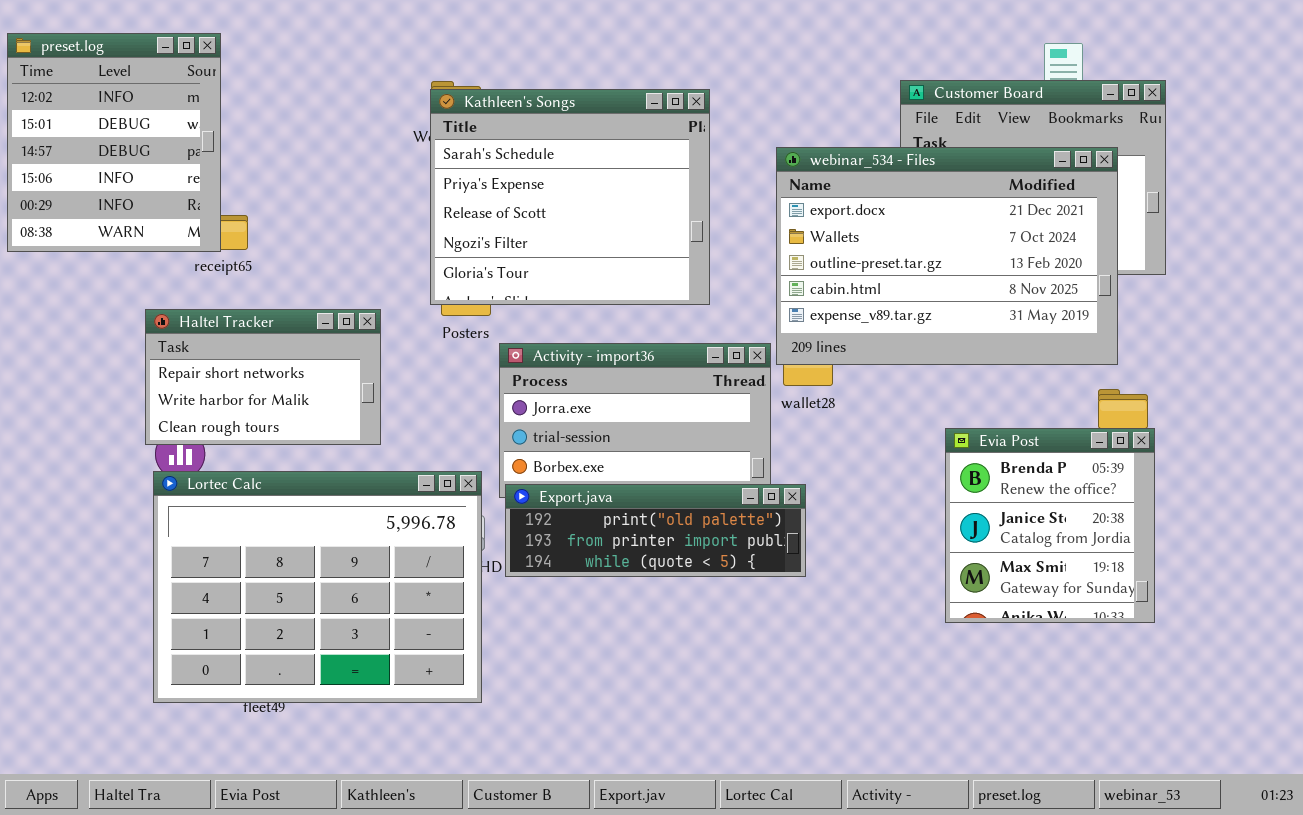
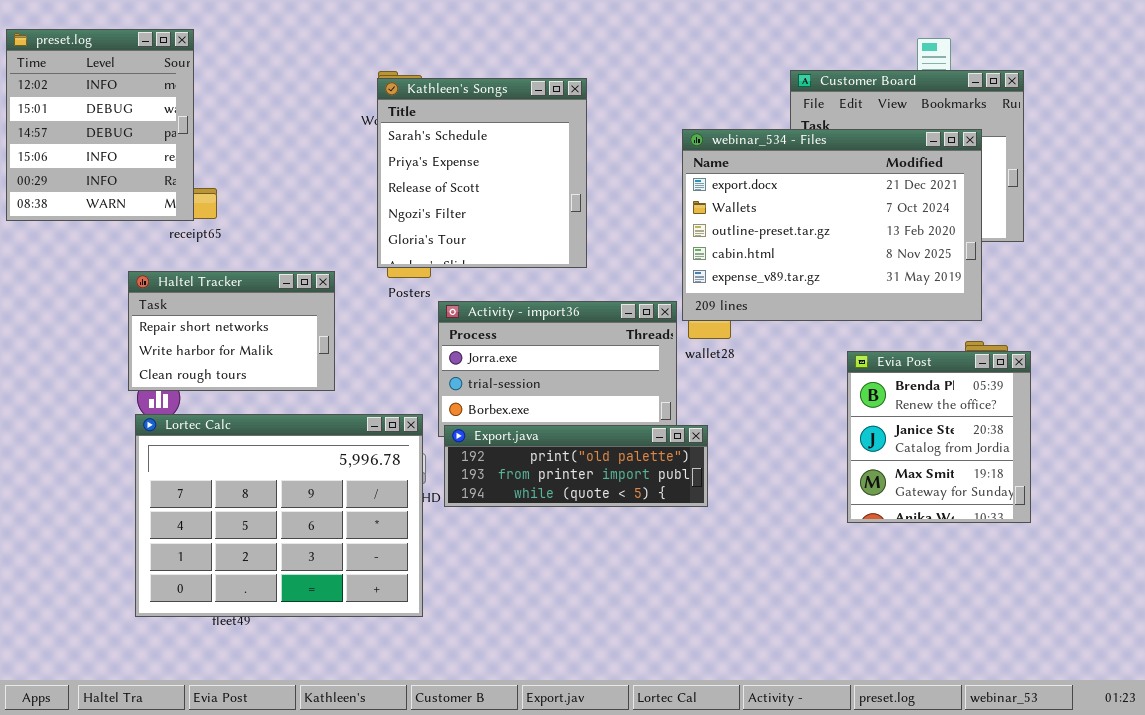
Kathleen's Songs: [430,89,710,305] -> [377,78,587,268], resized
Evia Post: [945,428,1155,623] -> [847,351,1031,523], moved

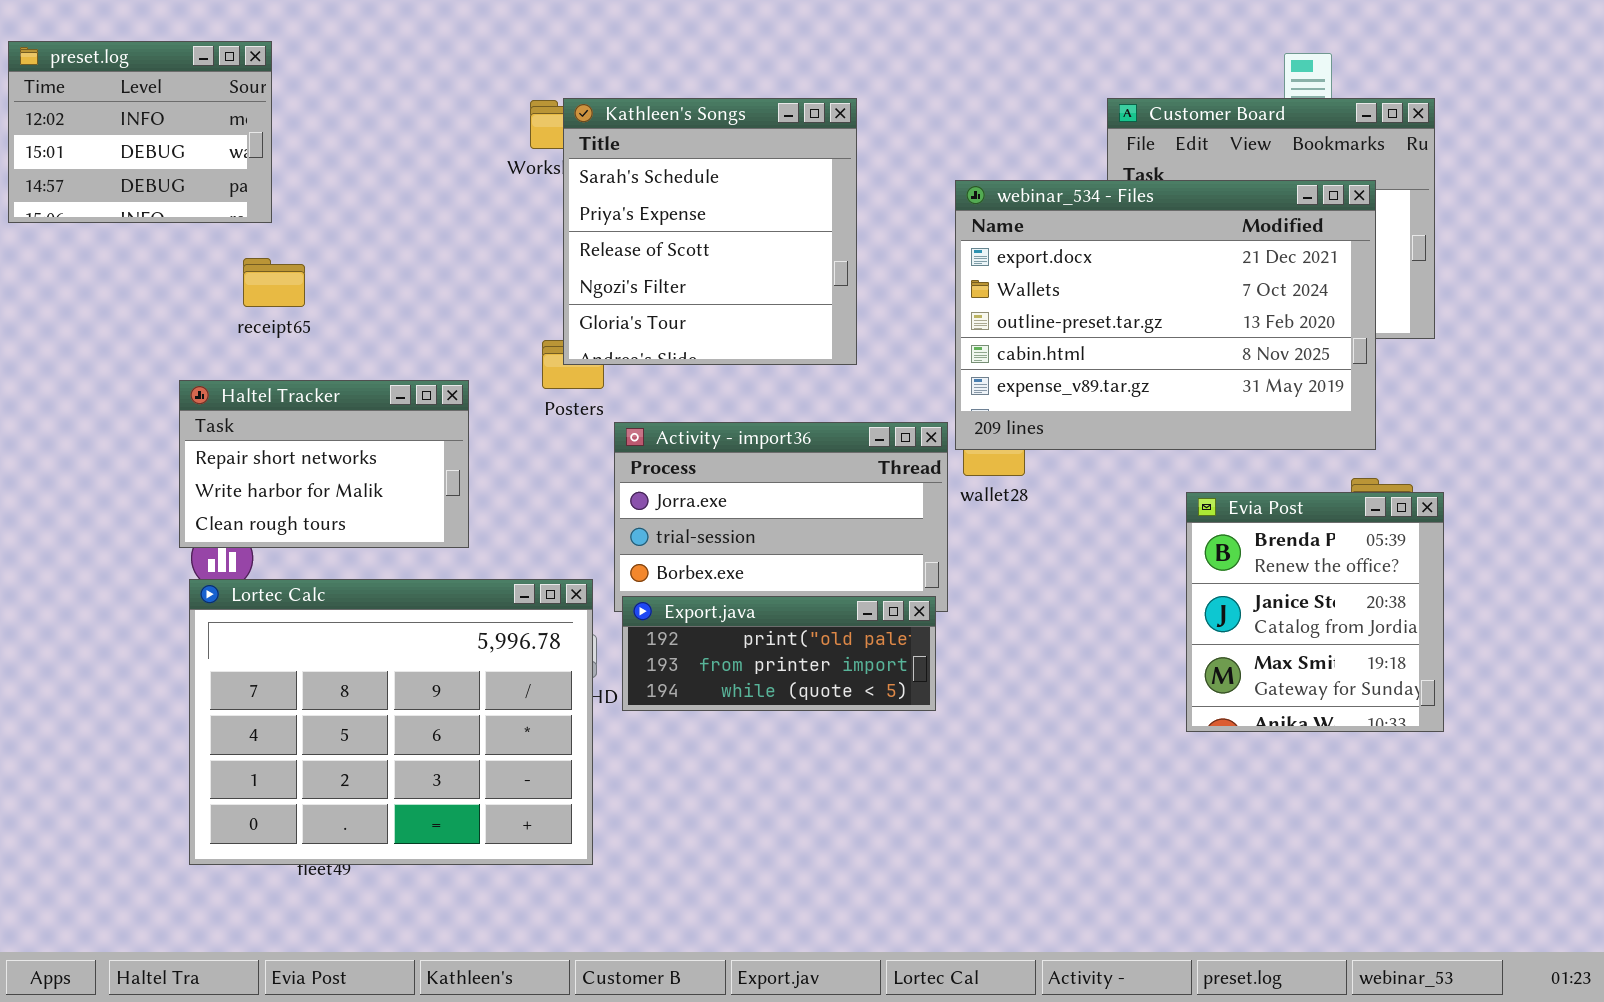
preset.log: [6,29,194,221] -> [8,41,272,223], resized
Kathleen's Songs: [377,78,587,268] -> [563,98,857,365], moved
Export.java: [444,425,708,507] -> [622,596,936,711], resized

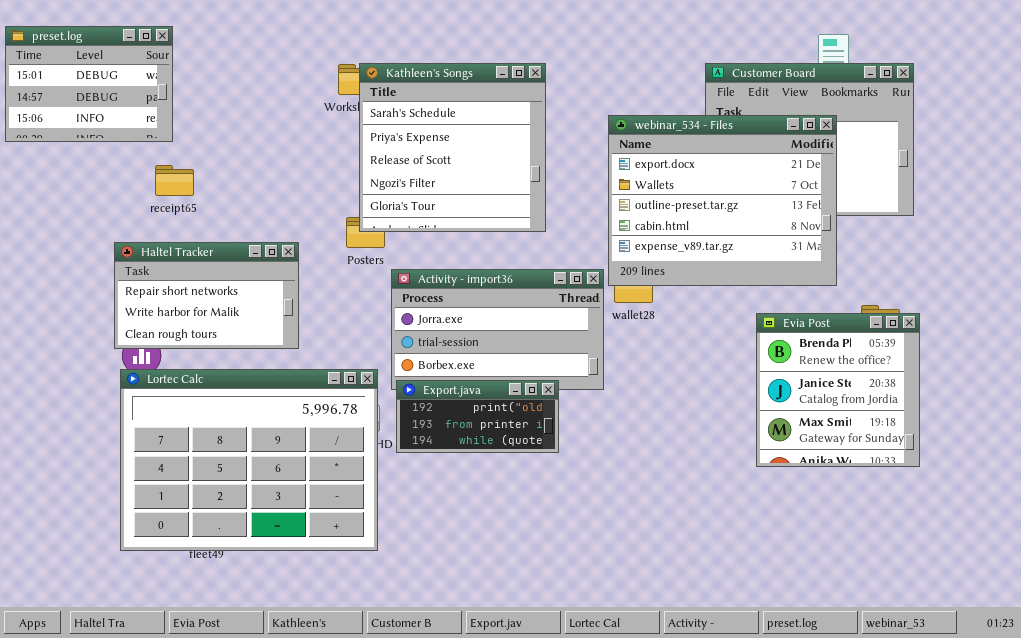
preset.log: [8,41,272,223] -> [5,26,173,142], scrolled down 1 row
webinar_534 - Files: [955,180,1376,450] -> [608,115,837,286], resized
Export.java: [622,596,936,711] -> [396,380,559,453], resized

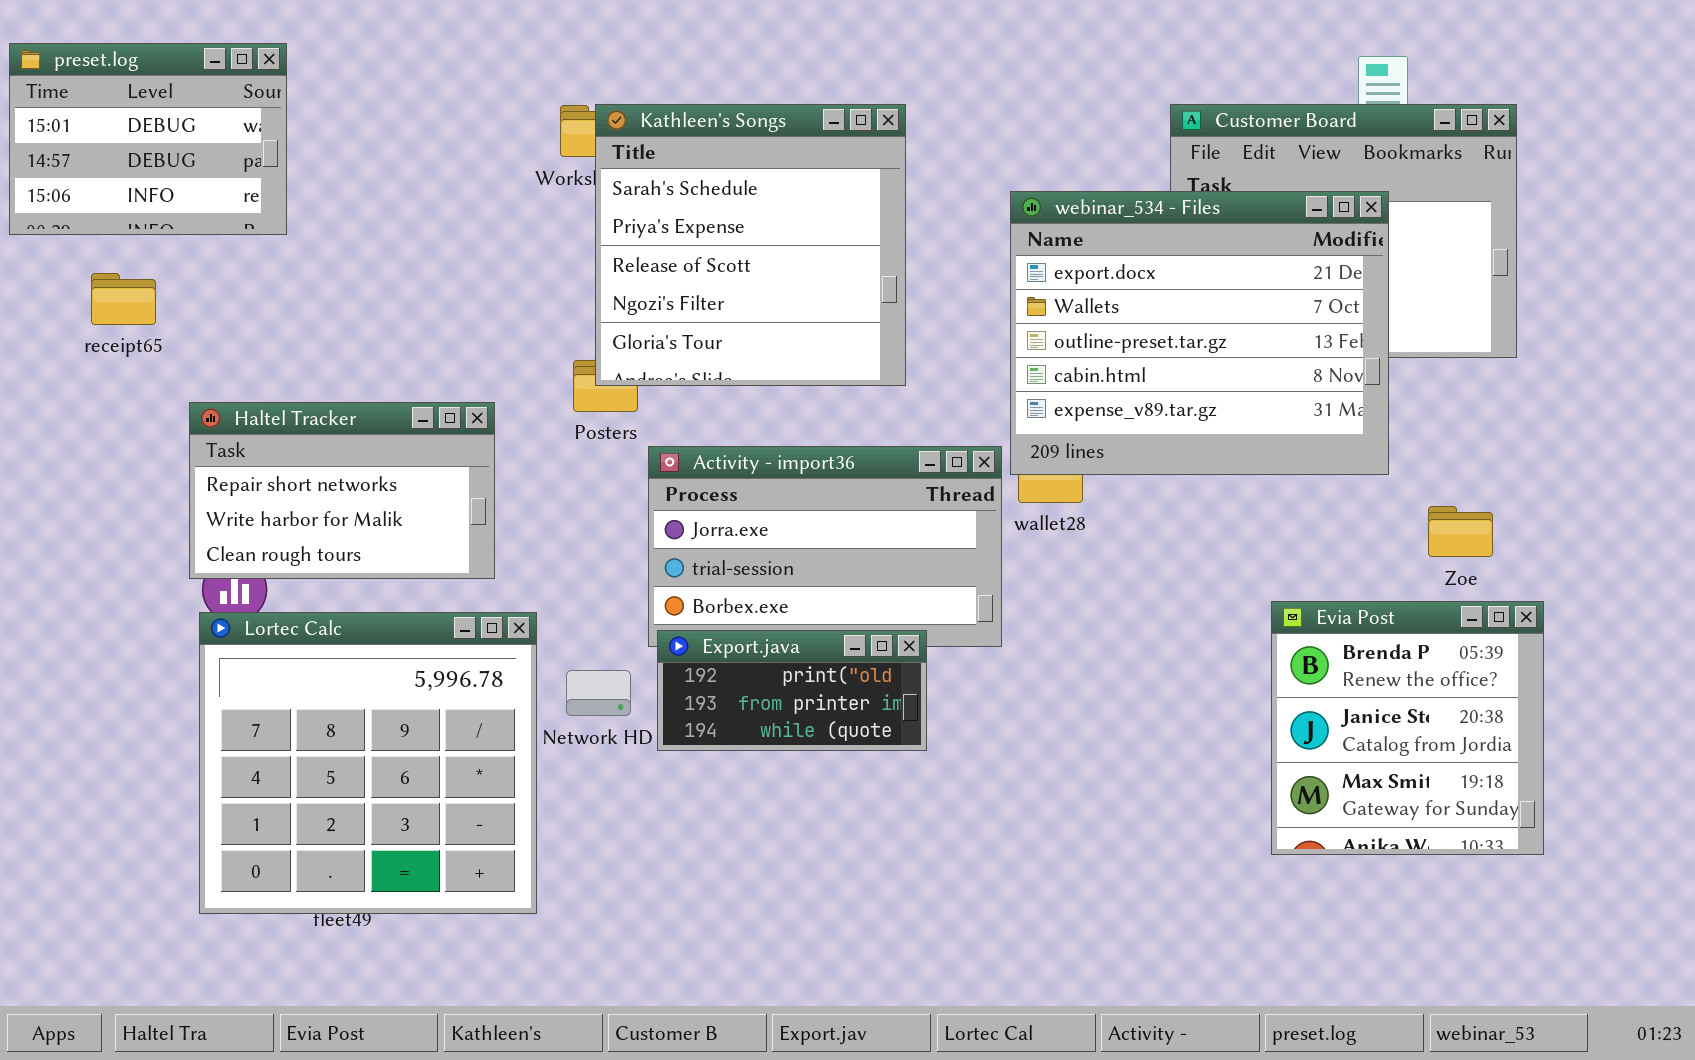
receipt65: [155,165,194,196] -> [91,273,156,325], moved
Evia Post: [756,313,920,467] -> [1271,601,1544,855], moved
Lortec Calc: [120,369,378,551] -> [199,612,537,914], resized

